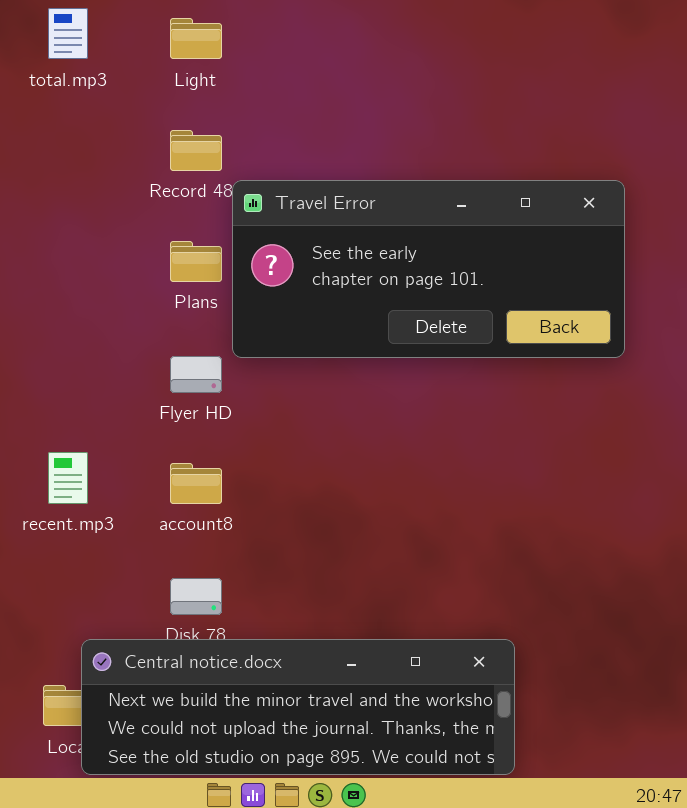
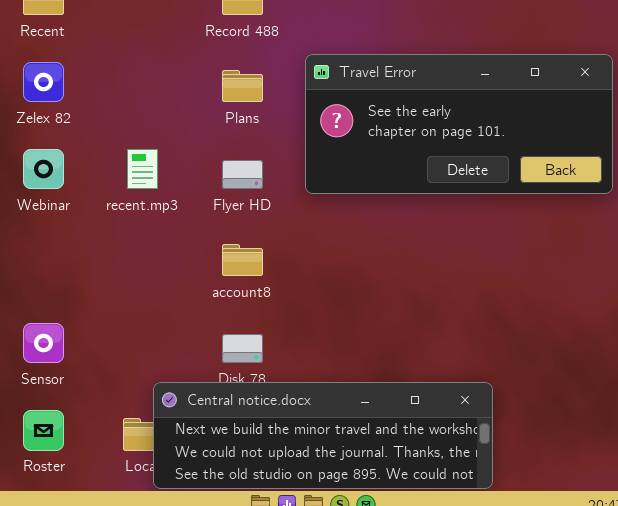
Travel Error: [232,180,625,358] -> [305,54,613,194], moved
recent.mp3: [48,452,88,504] -> [127,149,158,189], moved

